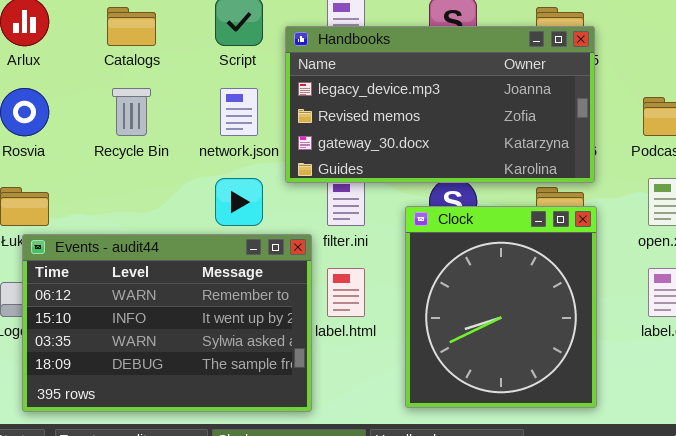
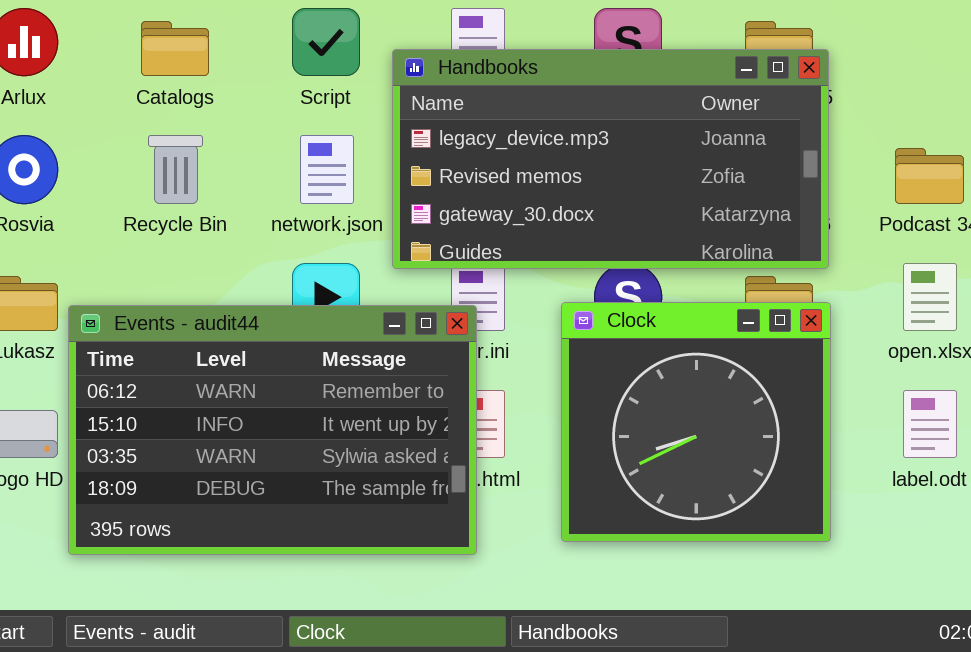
Clock: [405,206,597,408] -> [561,302,831,542], resized
Events - audit44: [22,234,312,412] -> [68,305,477,555], moved

